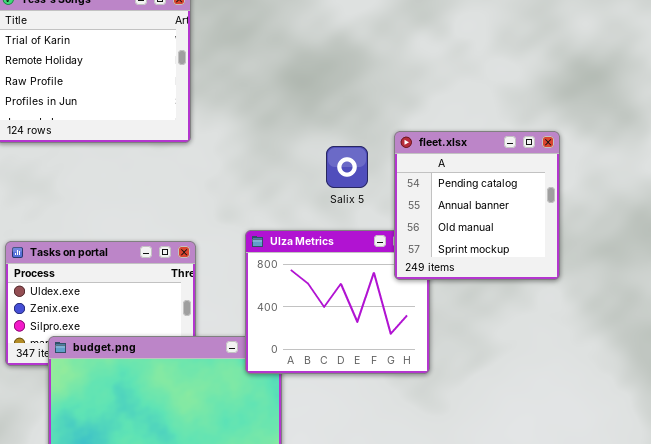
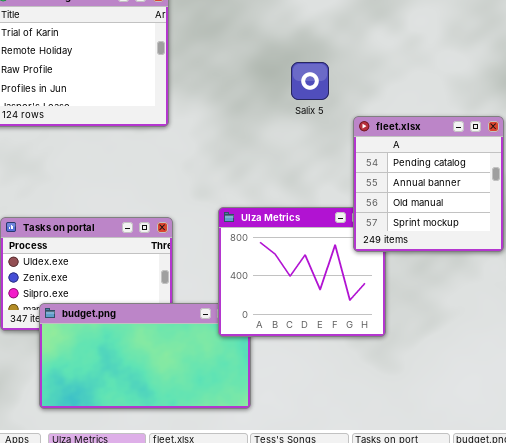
Salix 5: [326,146,368,188] -> [291,62,329,100], moved

